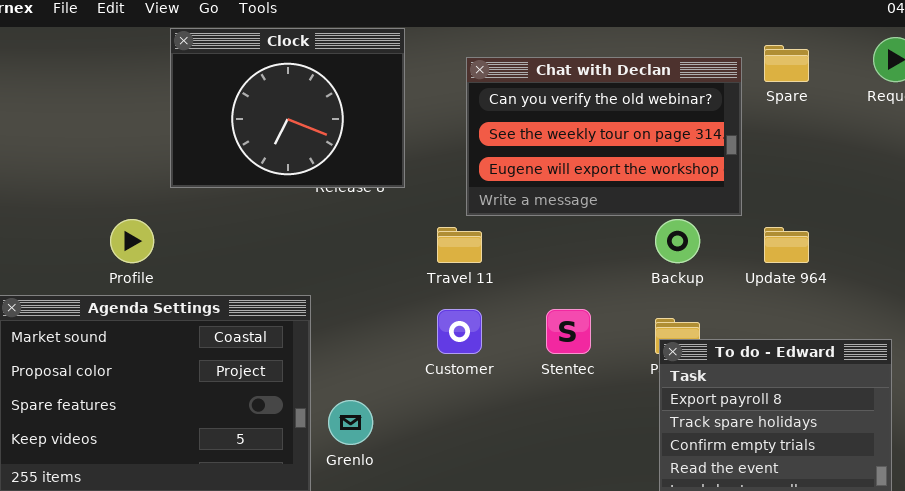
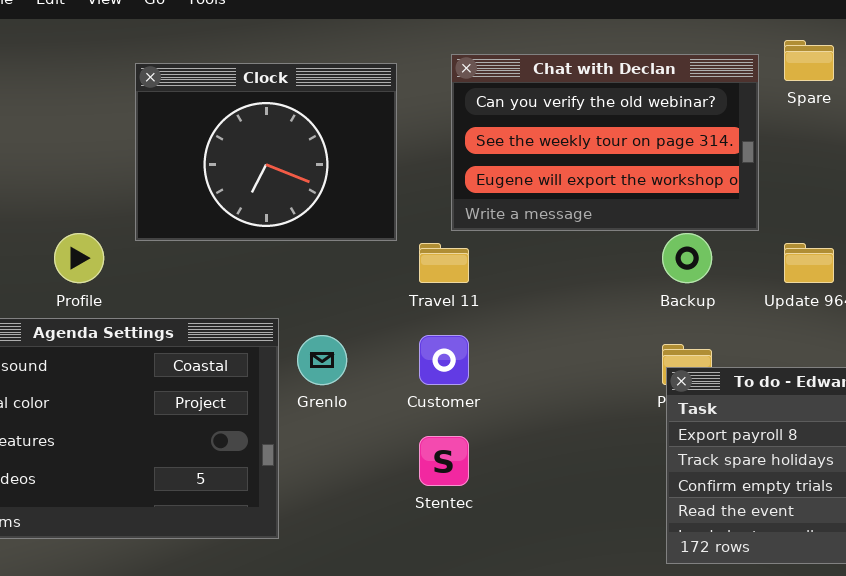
Clock: [170,28,405,188] -> [135,63,397,241], moved
Stentec: [546,309,591,354] -> [419,436,469,486], moved
Grenlo: [328,400,373,445] -> [297,335,347,385], moved

